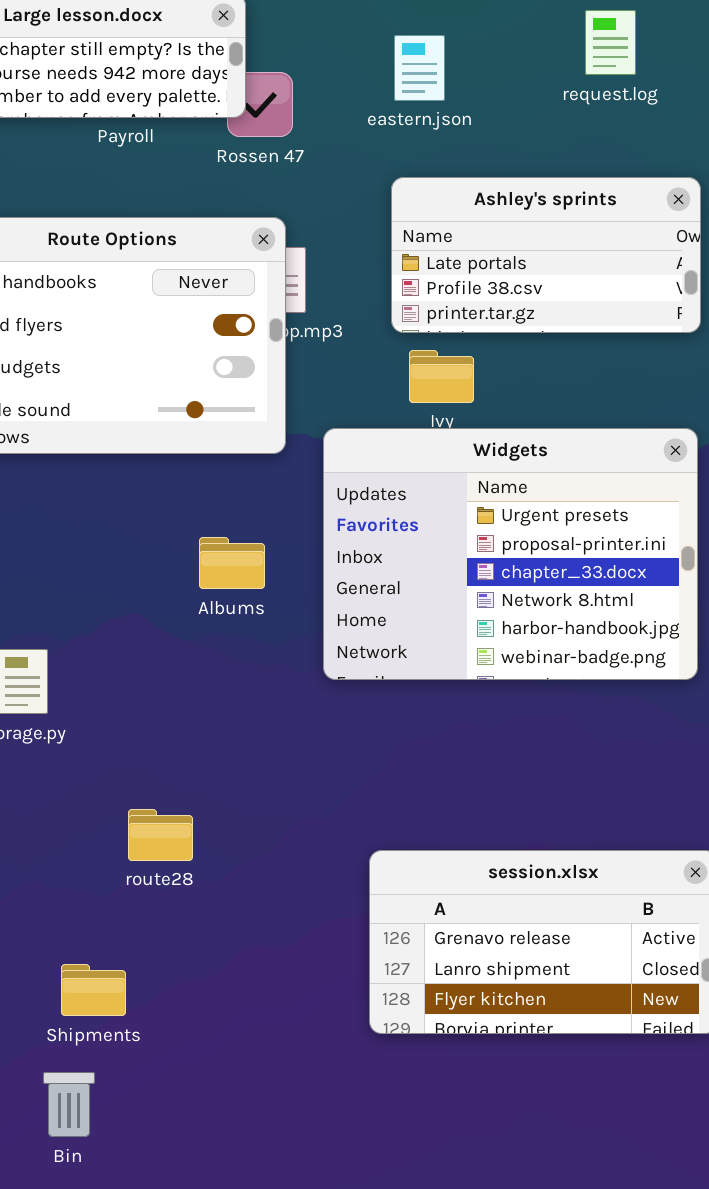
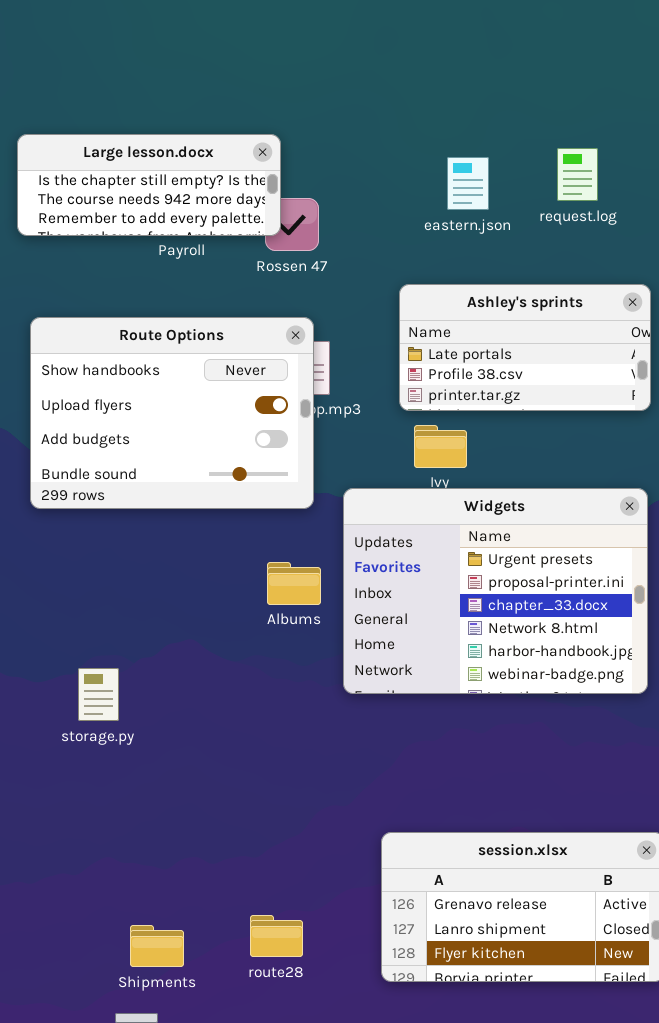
eastern.json: [394,35,445,101] -> [447,157,489,210], moved
Albums: [199,537,265,589] -> [267,562,321,605], moved
route28: [128,809,193,861] -> [250,915,303,957], moved

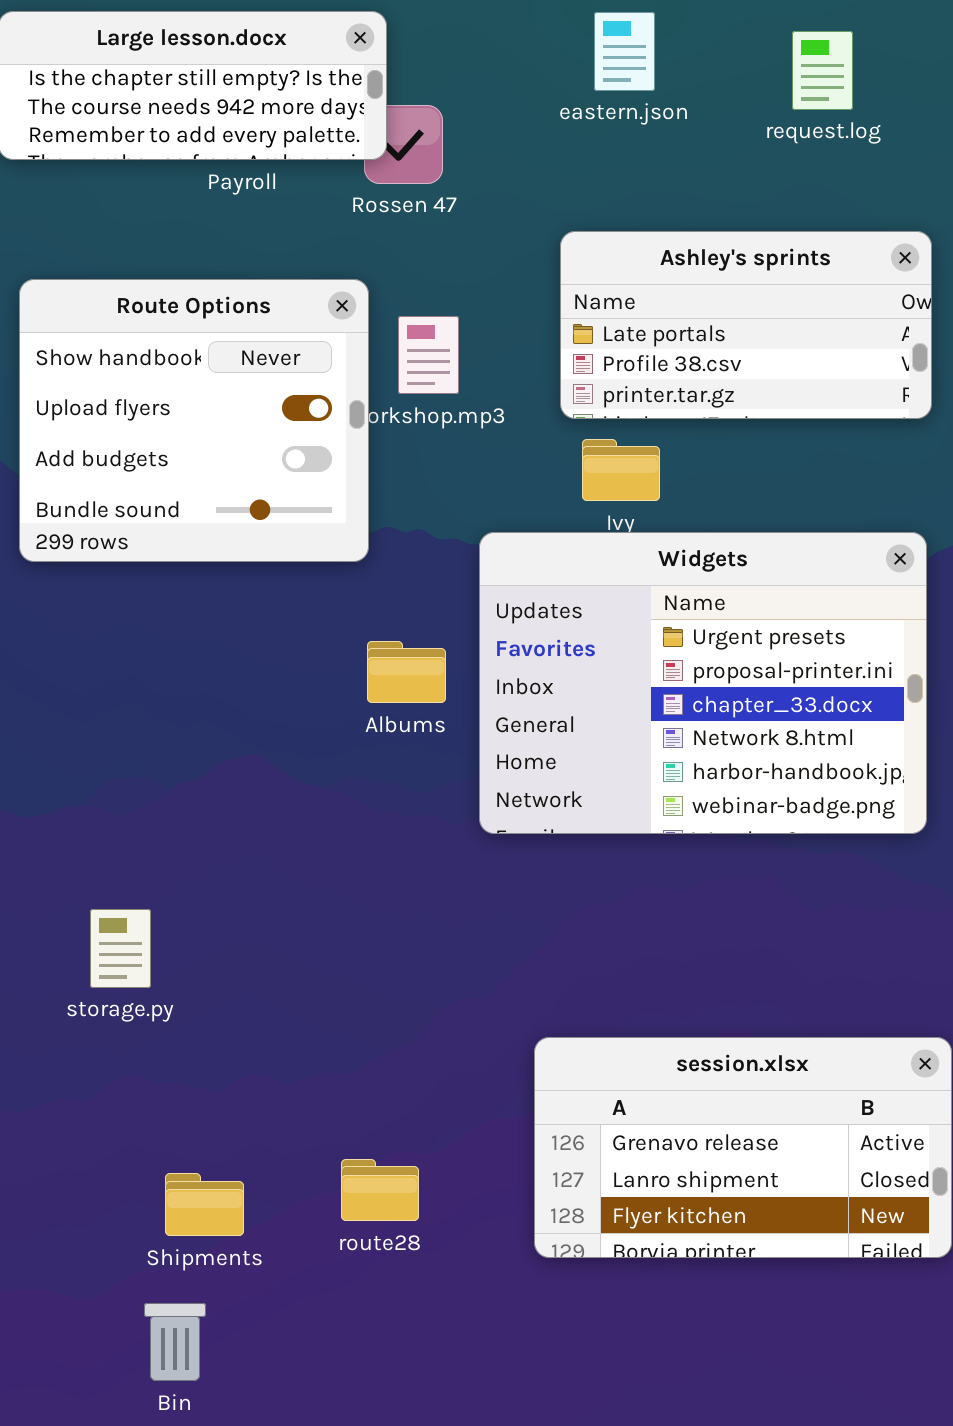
eastern.json: [447,157,489,210] -> [594,12,655,91], moved
Route Options: [30,317,314,509] -> [19,279,369,562], resized
storage.py: [78,668,119,721] -> [90,909,151,988], moved

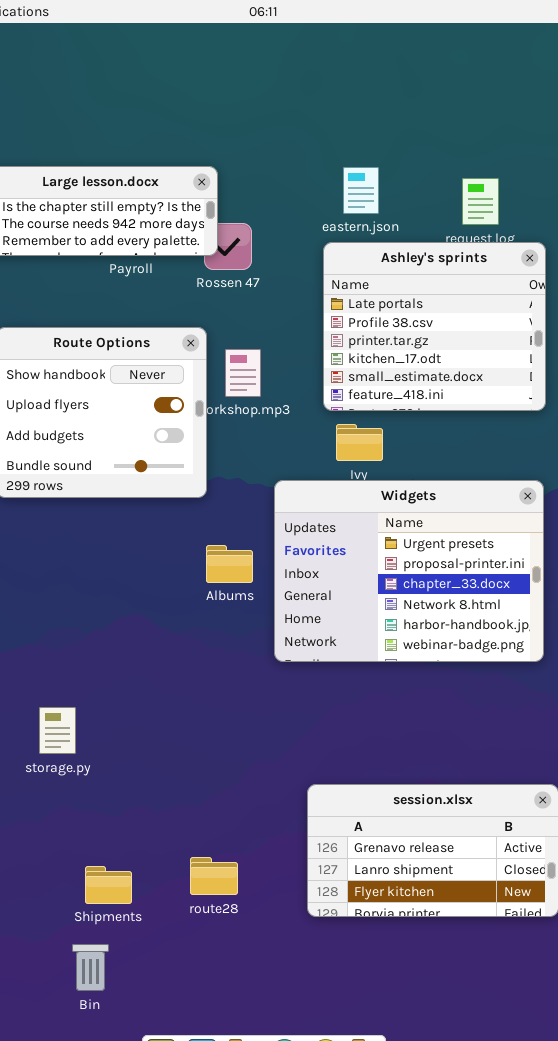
Ashley's sprints: [560,231,932,419] -> [323,242,546,411], resized

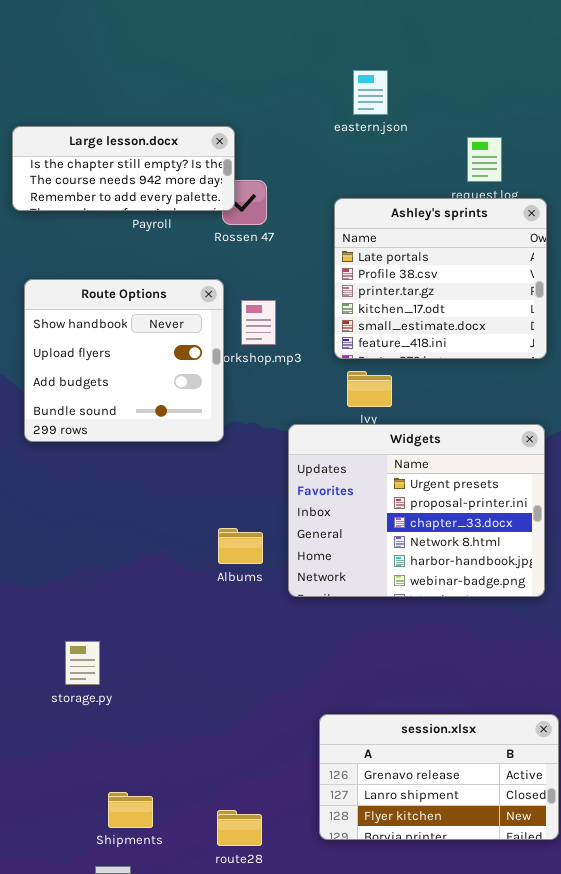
eastern.json: [343,167,379,214] -> [353,70,388,115], moved
Albums: [206,545,253,583] -> [218,528,263,564], moved
route28: [190,857,238,895] -> [217,810,262,846], moved

